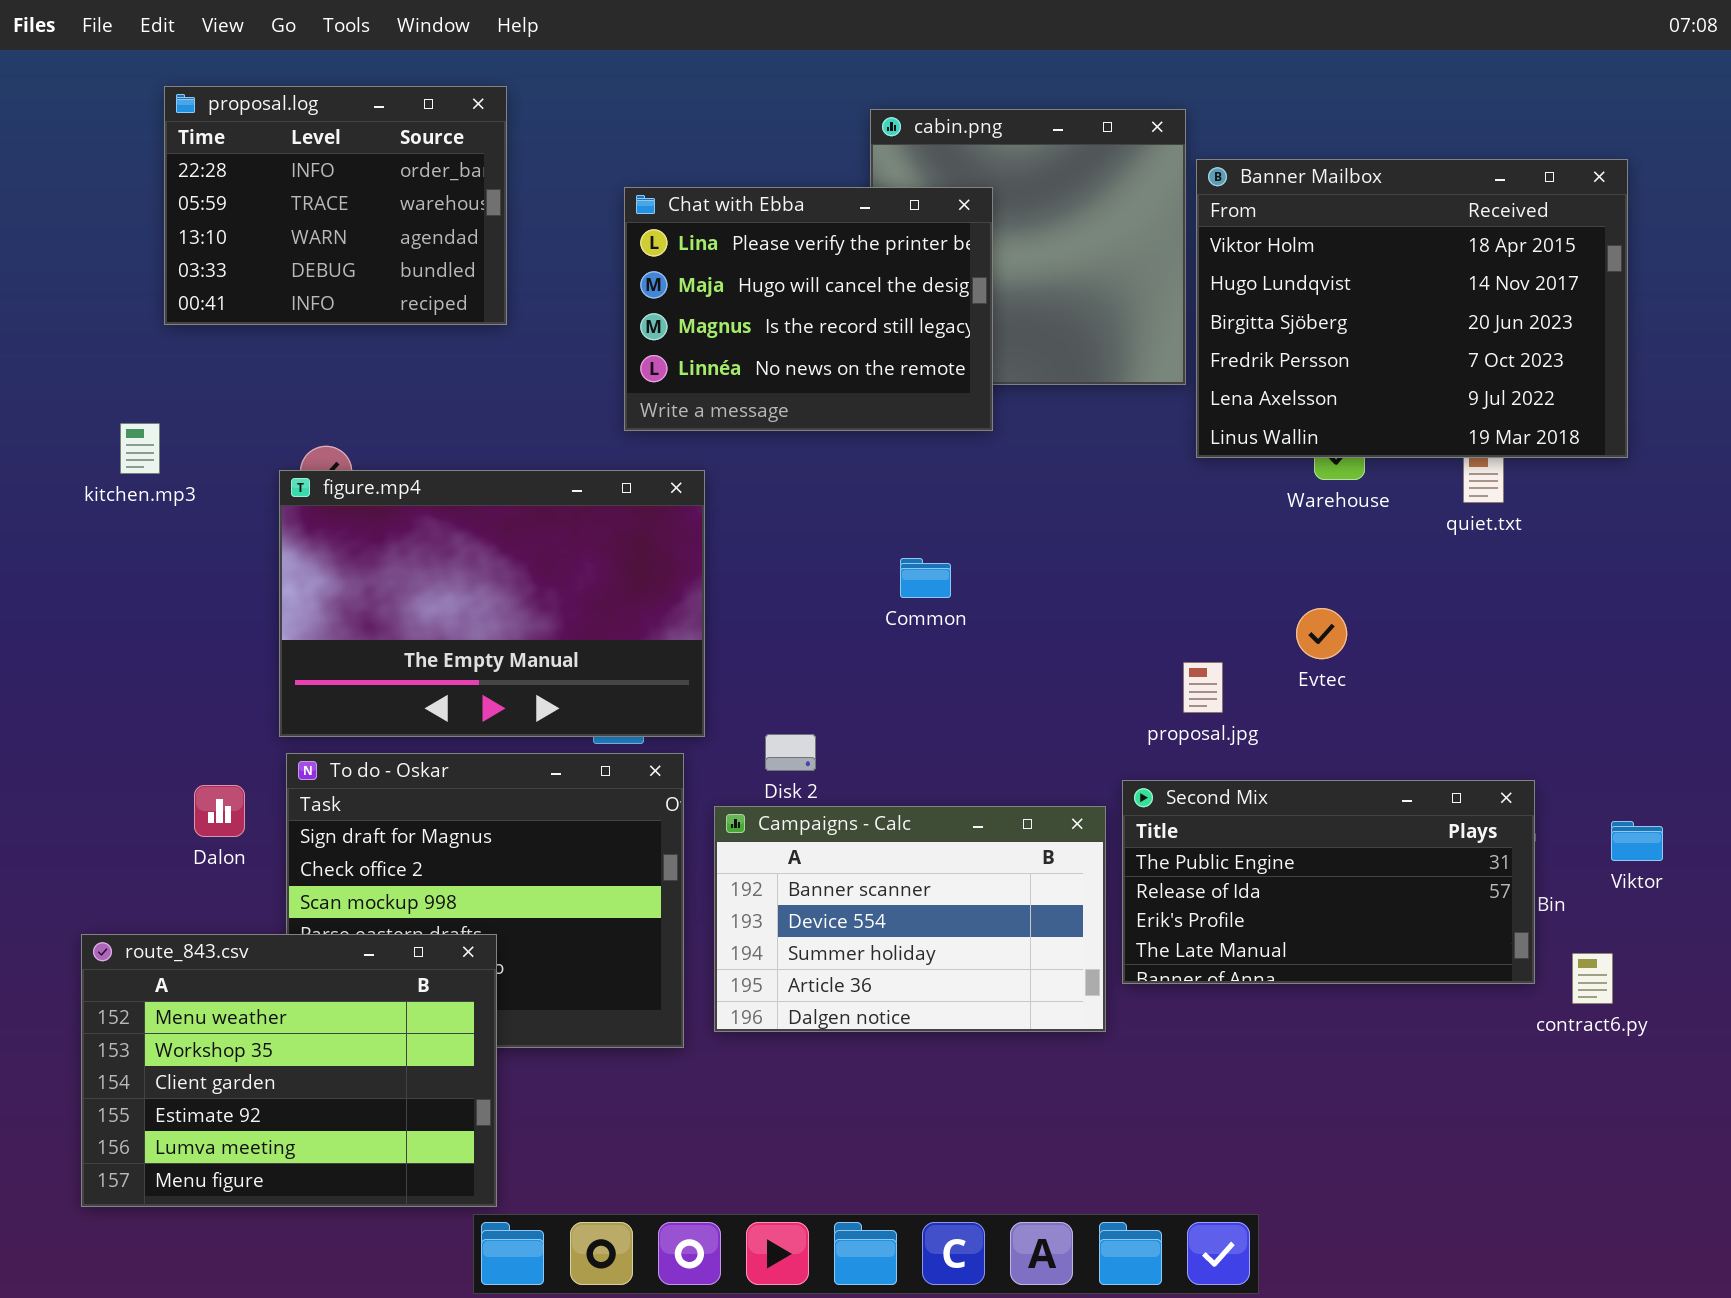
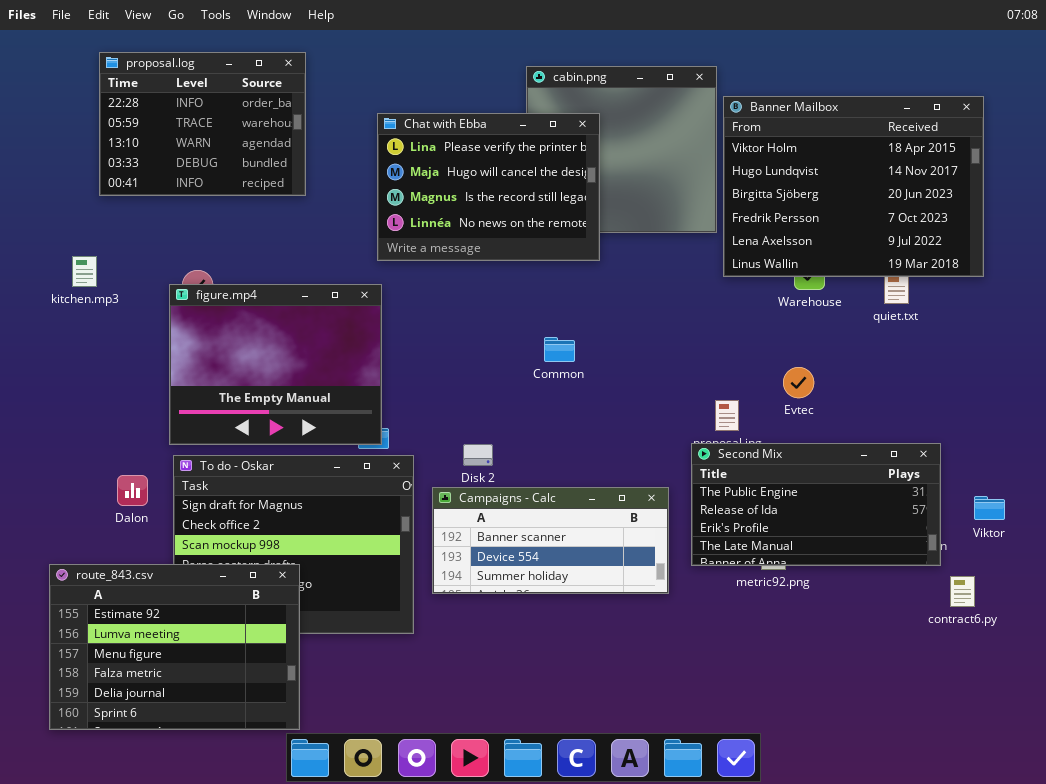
figure.mp4: [279,470,705,737] -> [169,284,382,445], resized
Second Mix: [1122,780,1535,984] -> [691,443,941,566], moved
Campaigns - Calc: [714,806,1106,1032] -> [432,487,669,594], resized
route_843.csv: [81,934,497,1207] -> [49,564,300,730], scrolled down 3 rows

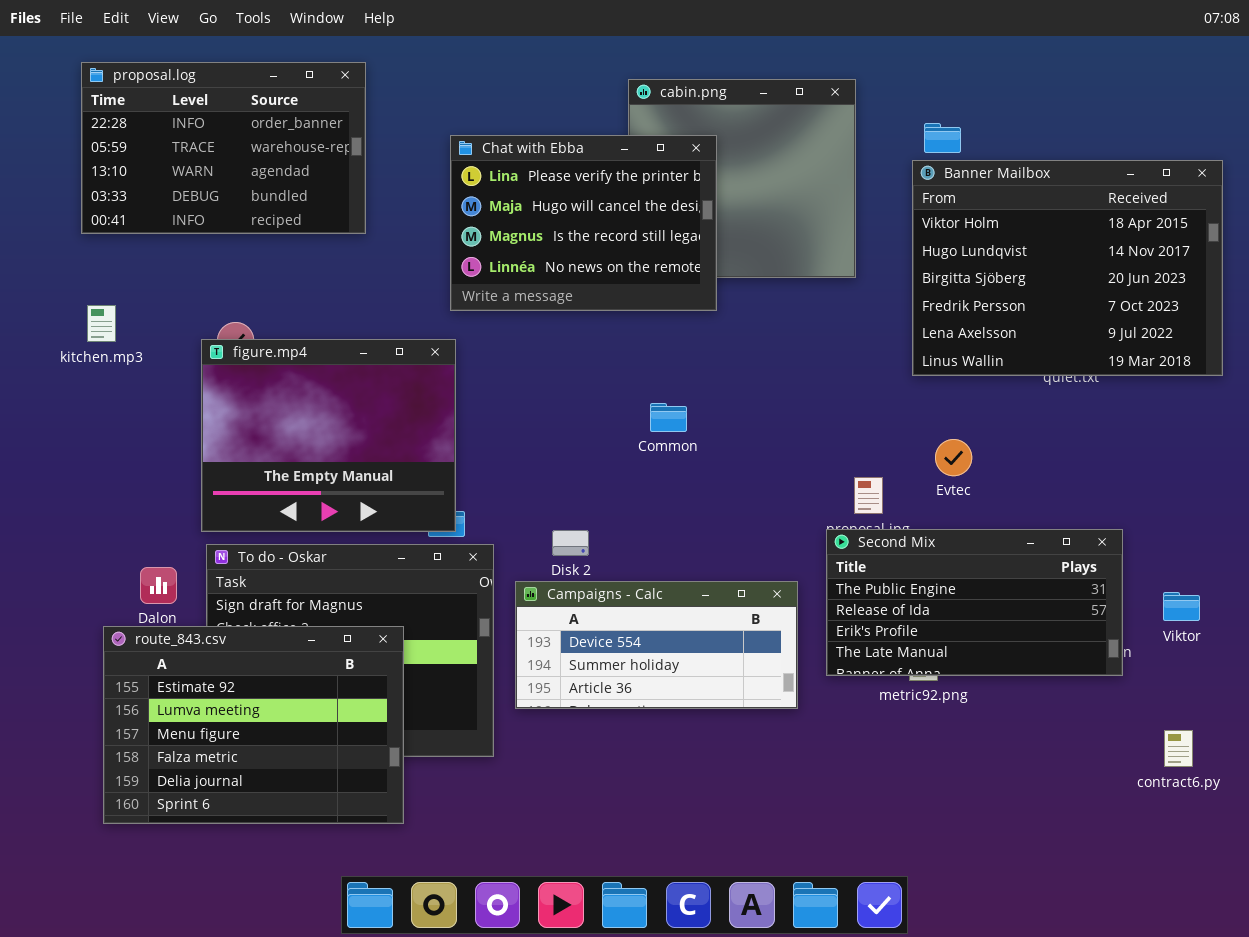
proposal.log: [99,52,306,196] -> [81,62,366,234], resized
Banner Mailbox: [723,96,984,277] -> [912,160,1223,376], moved
Campaigns - Calc: [432,487,669,594] -> [515,581,798,709], scrolled down 1 row
route_843.csv: [49,564,300,730] -> [103,626,404,824], moved
contract6.py: [950,576,975,607] -> [1164,730,1193,767], moved

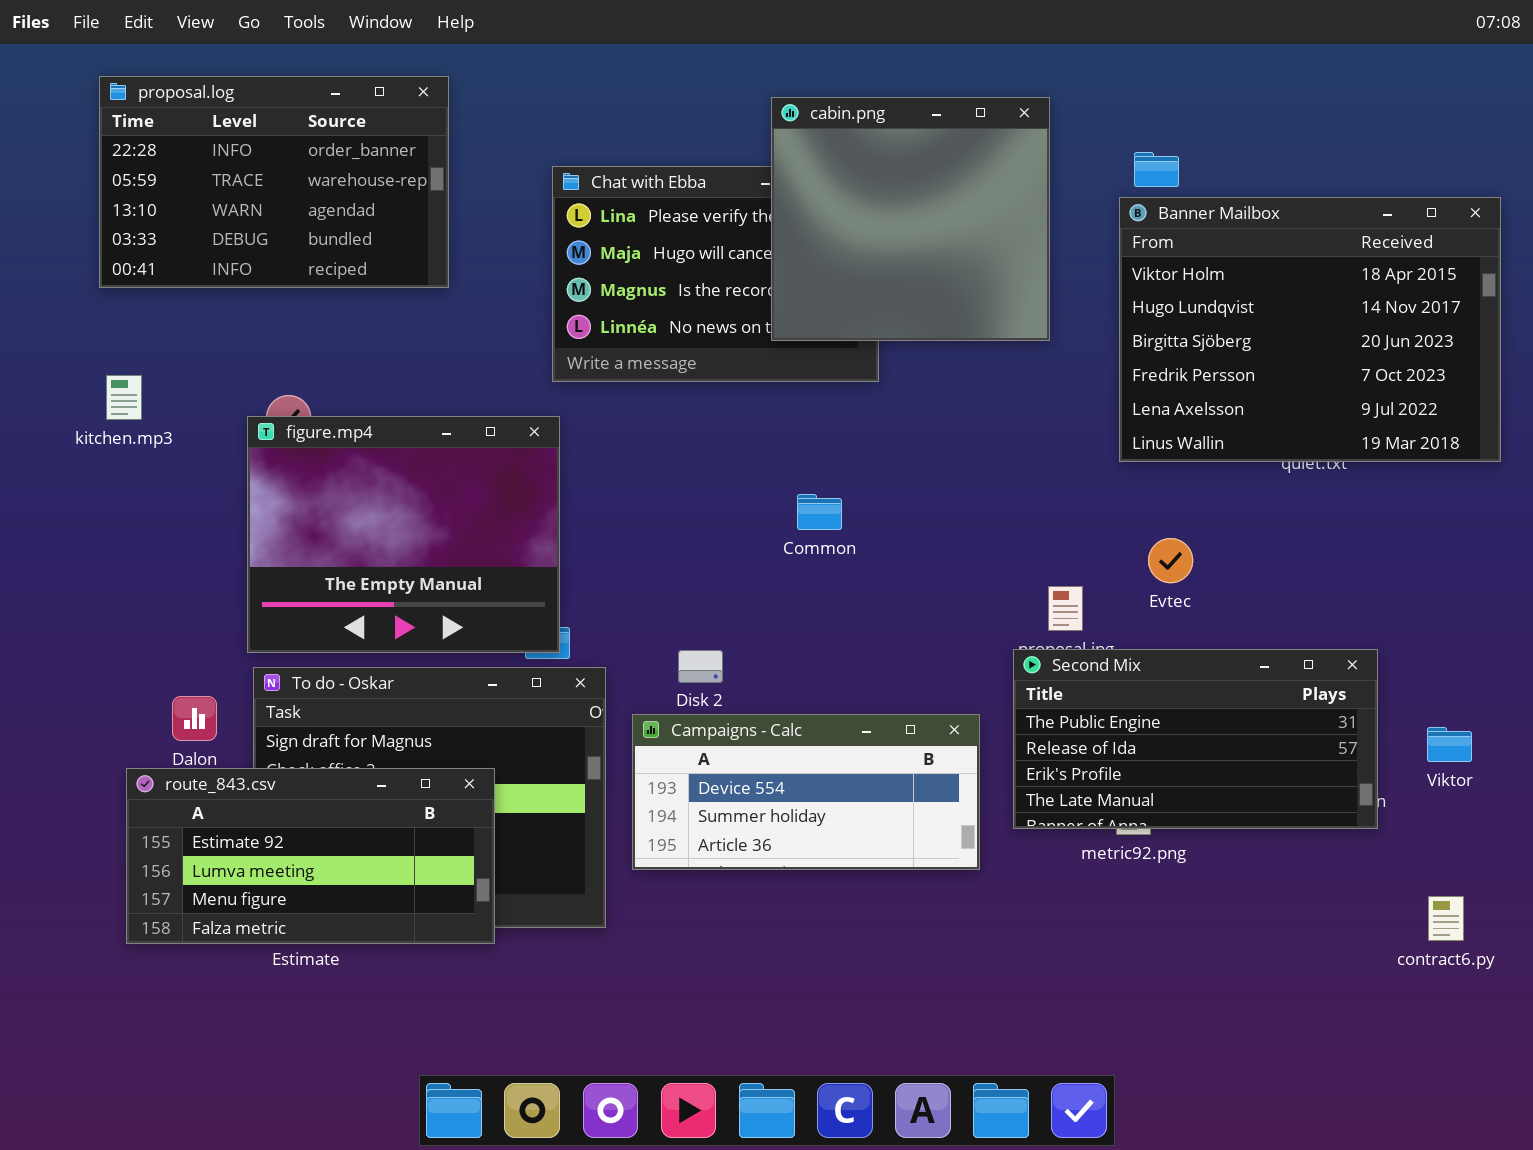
cabin.png: [628,79,856,278] -> [771,97,1050,341], raised
route_843.csv: [103,626,404,824] -> [126,768,495,944], resized

